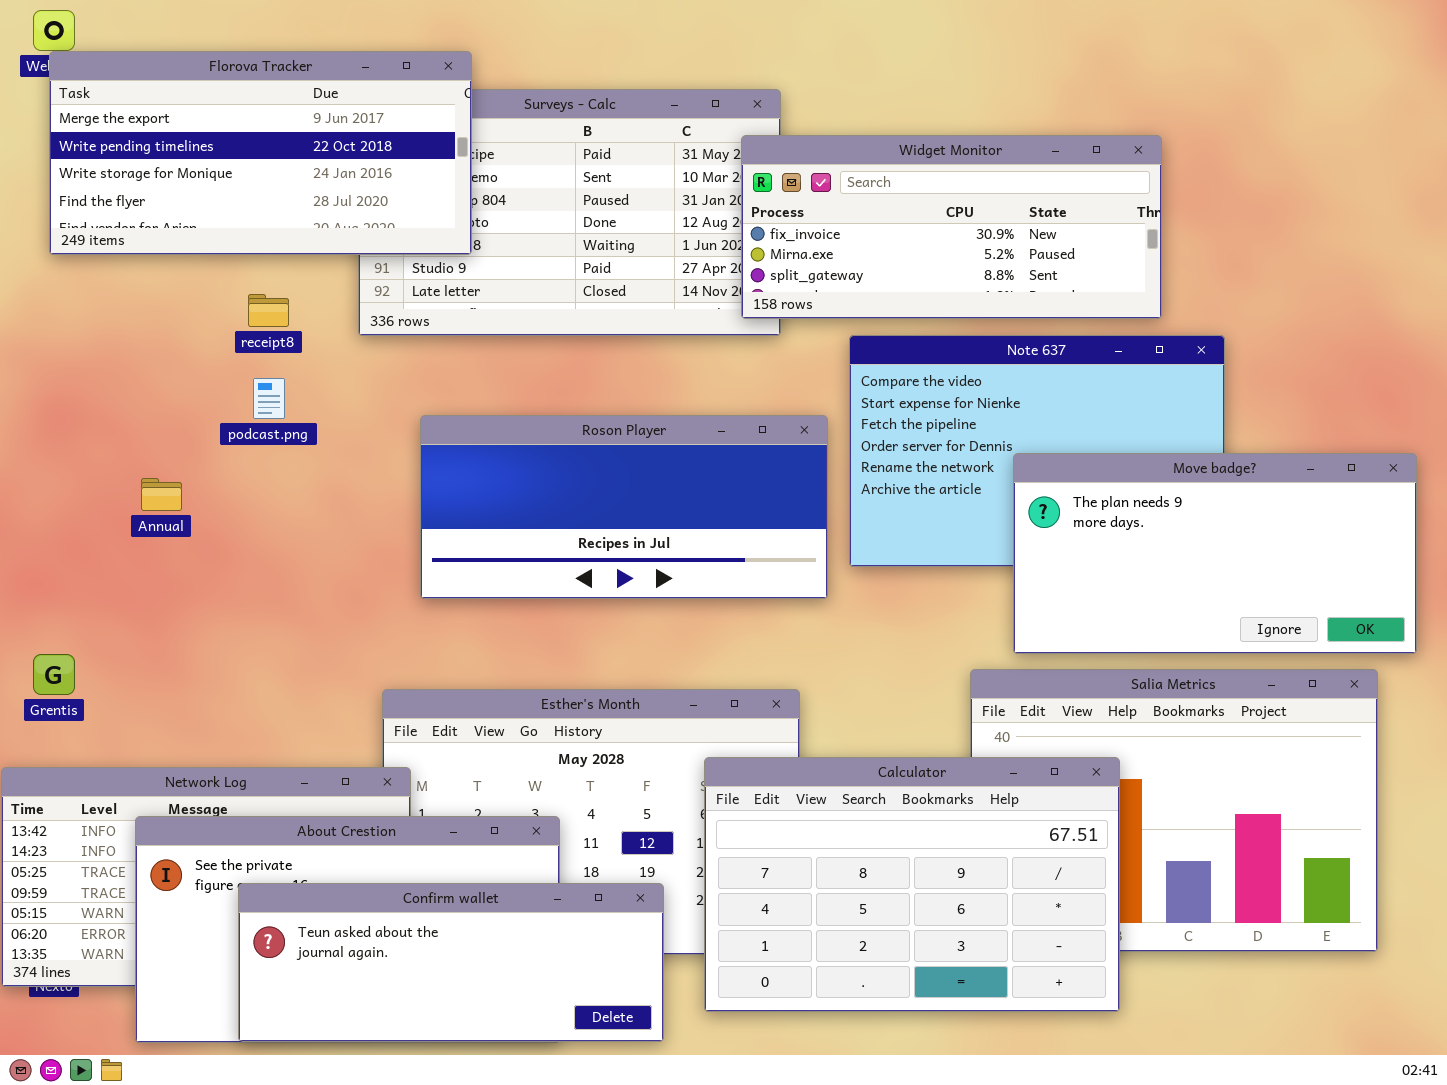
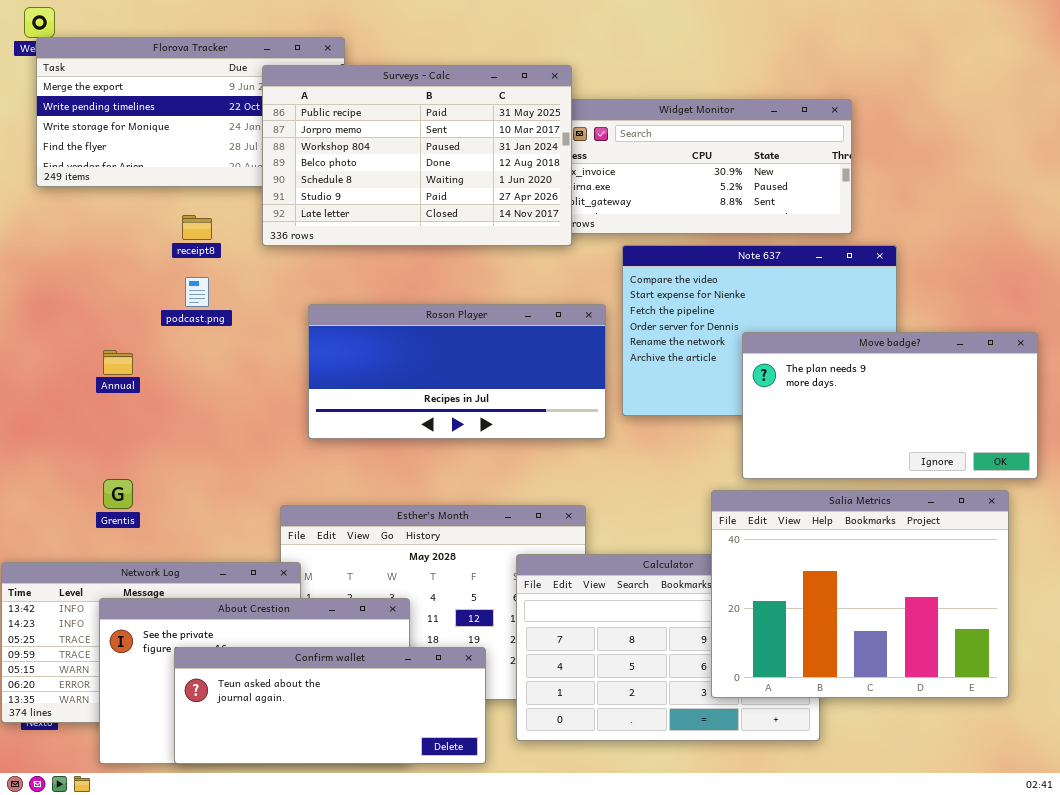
Surveys - Calc: [358,89,781,336] -> [262,65,572,246], raised
Grentis: [33,654,75,695] -> [103,479,133,509], moved
Salia Metrics: [970,669,1378,952] -> [711,490,1009,698], raised

